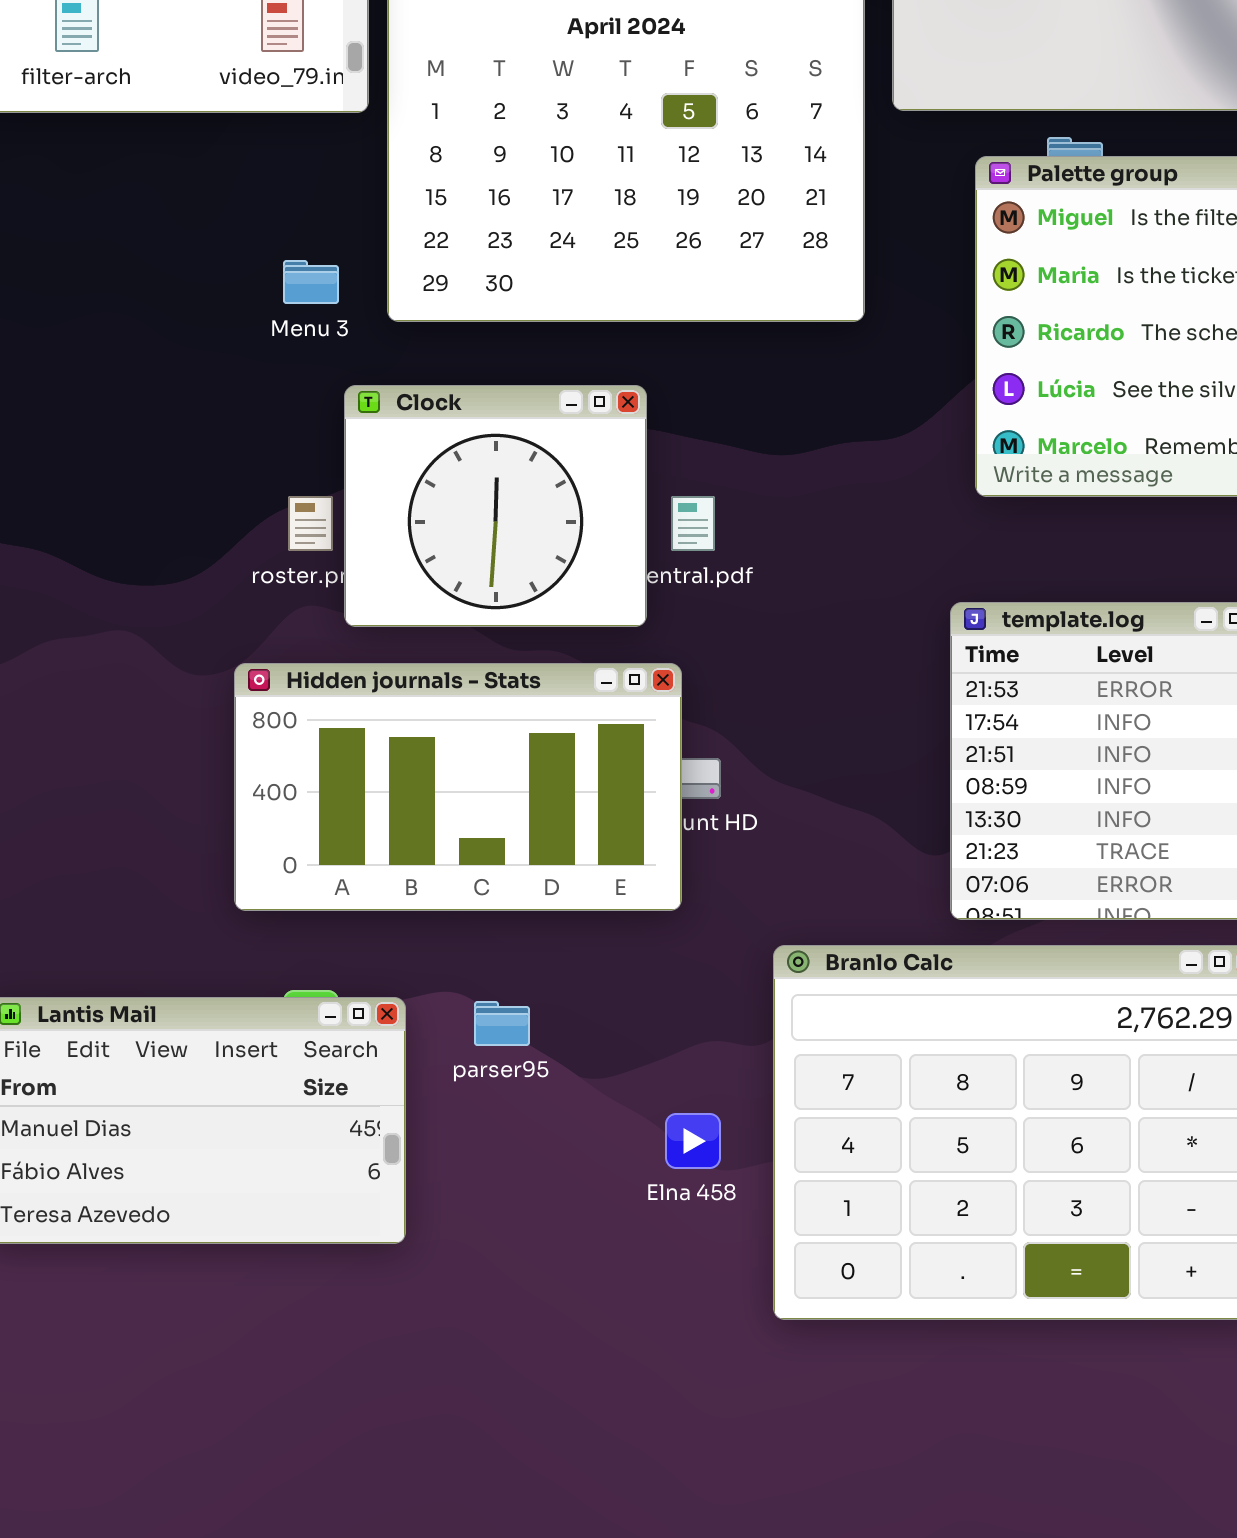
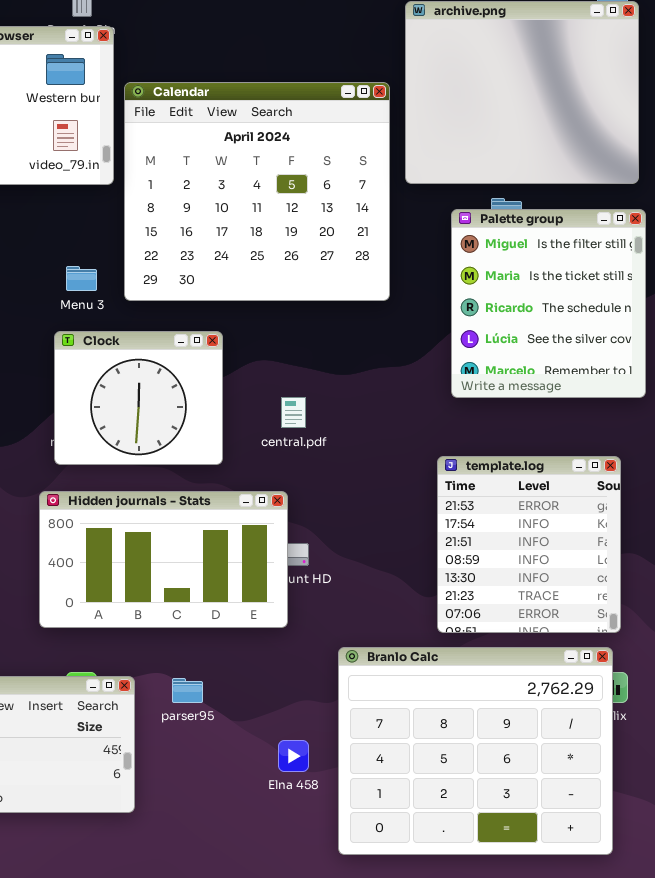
Clock: [344,385,647,627] -> [54,331,223,465], moved

